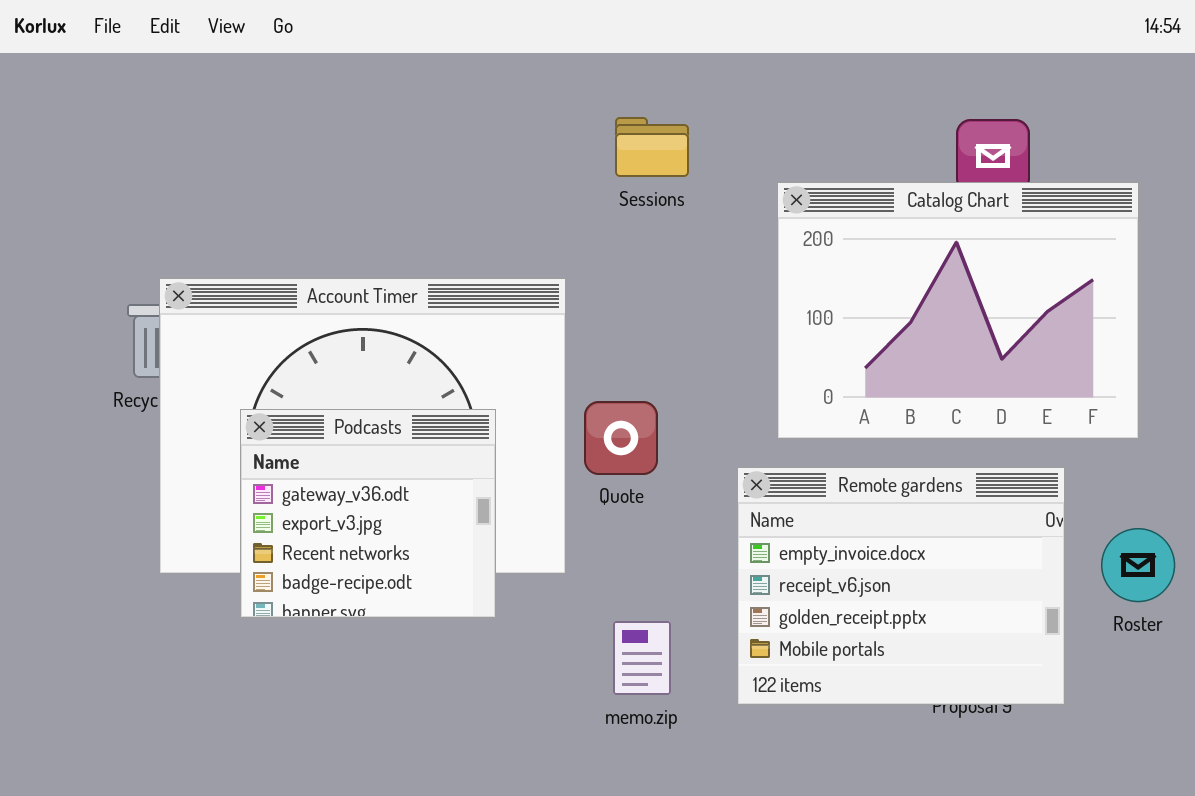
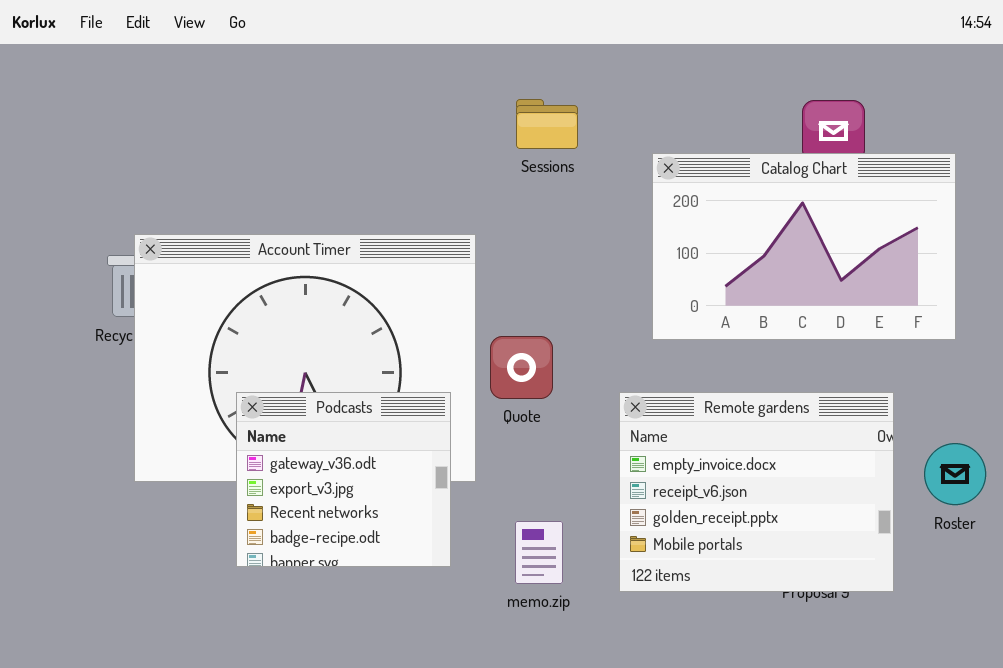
Catalog Chart: [777,182,1139,439] -> [652,153,956,340], resized
Podcasts: [240,409,496,618] -> [236,392,451,567], moved

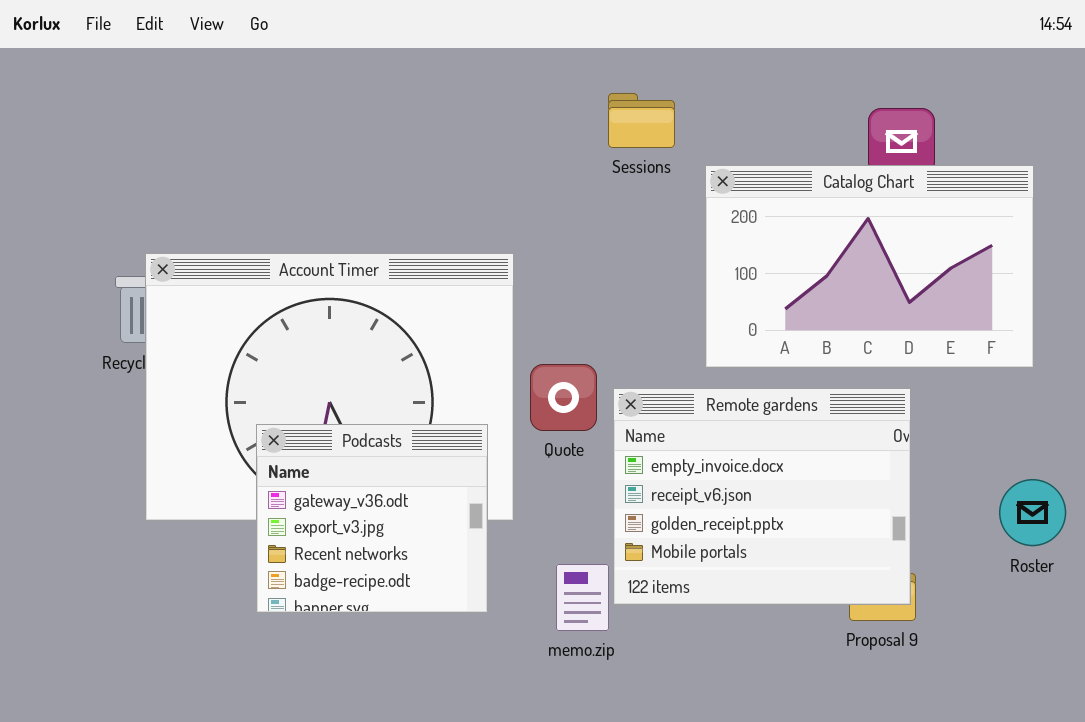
Sessions: [516,99,578,149] -> [608,93,675,148], moved
Remote gardens: [619,392,894,592] -> [613,388,911,605], moved

